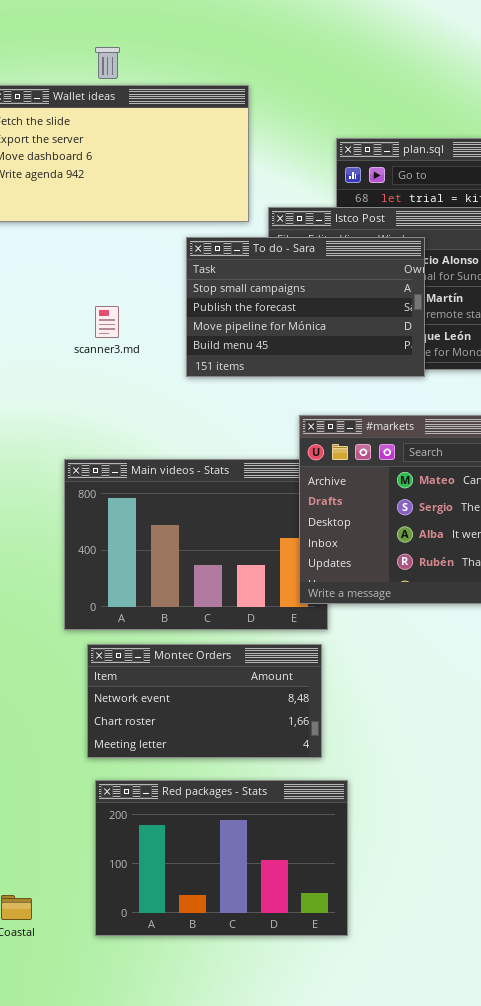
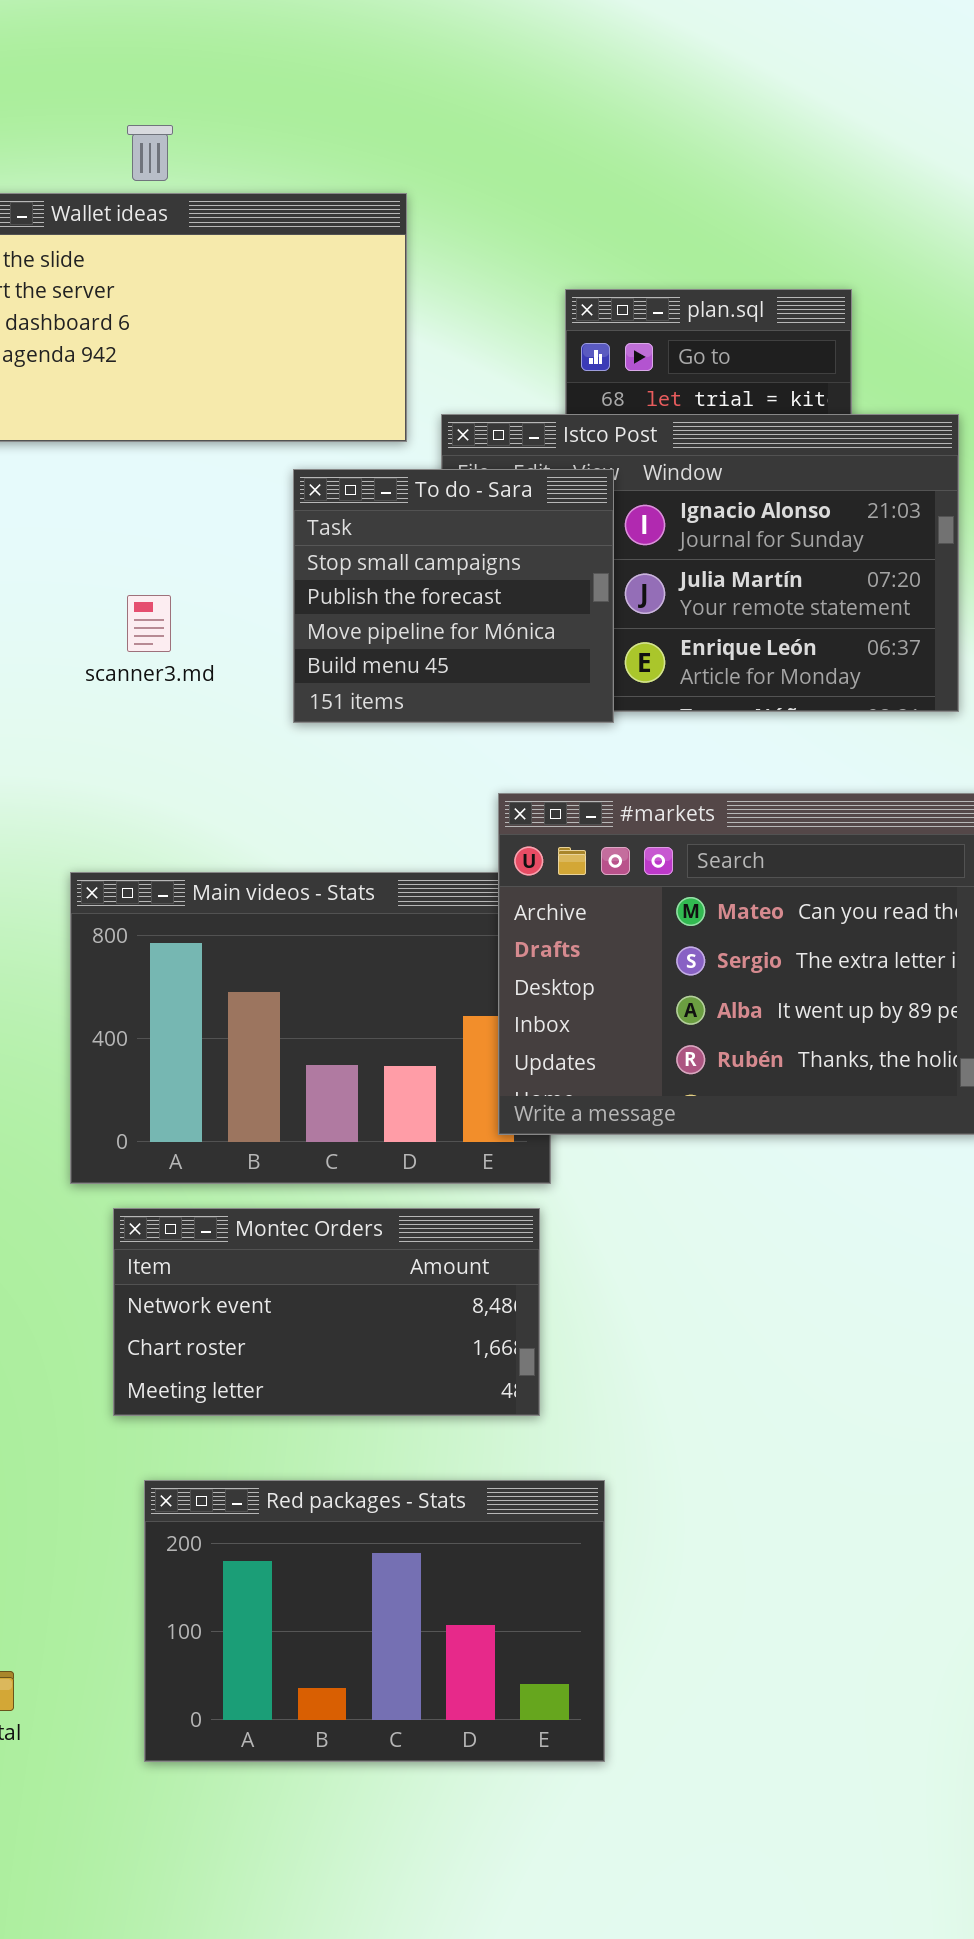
To do - Sara: [186,237,425,377] -> [293,469,614,723], resized
Red packages - Stats: [95,780,348,936] -> [144,1480,605,1762], moved

